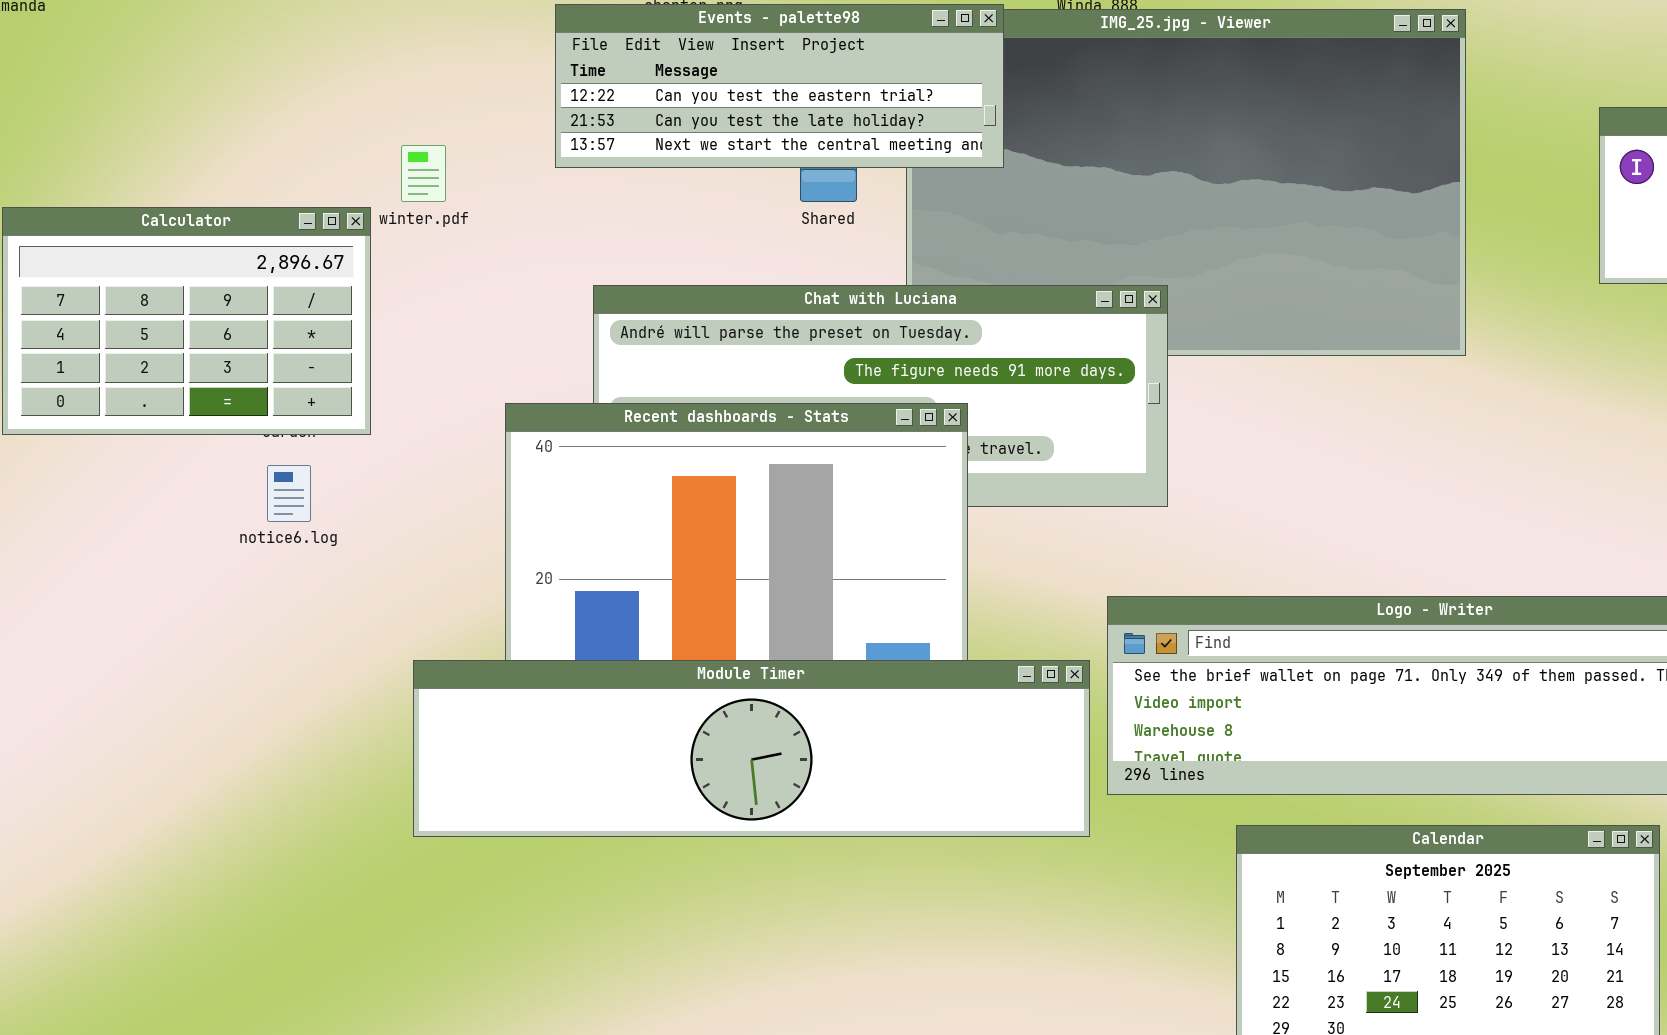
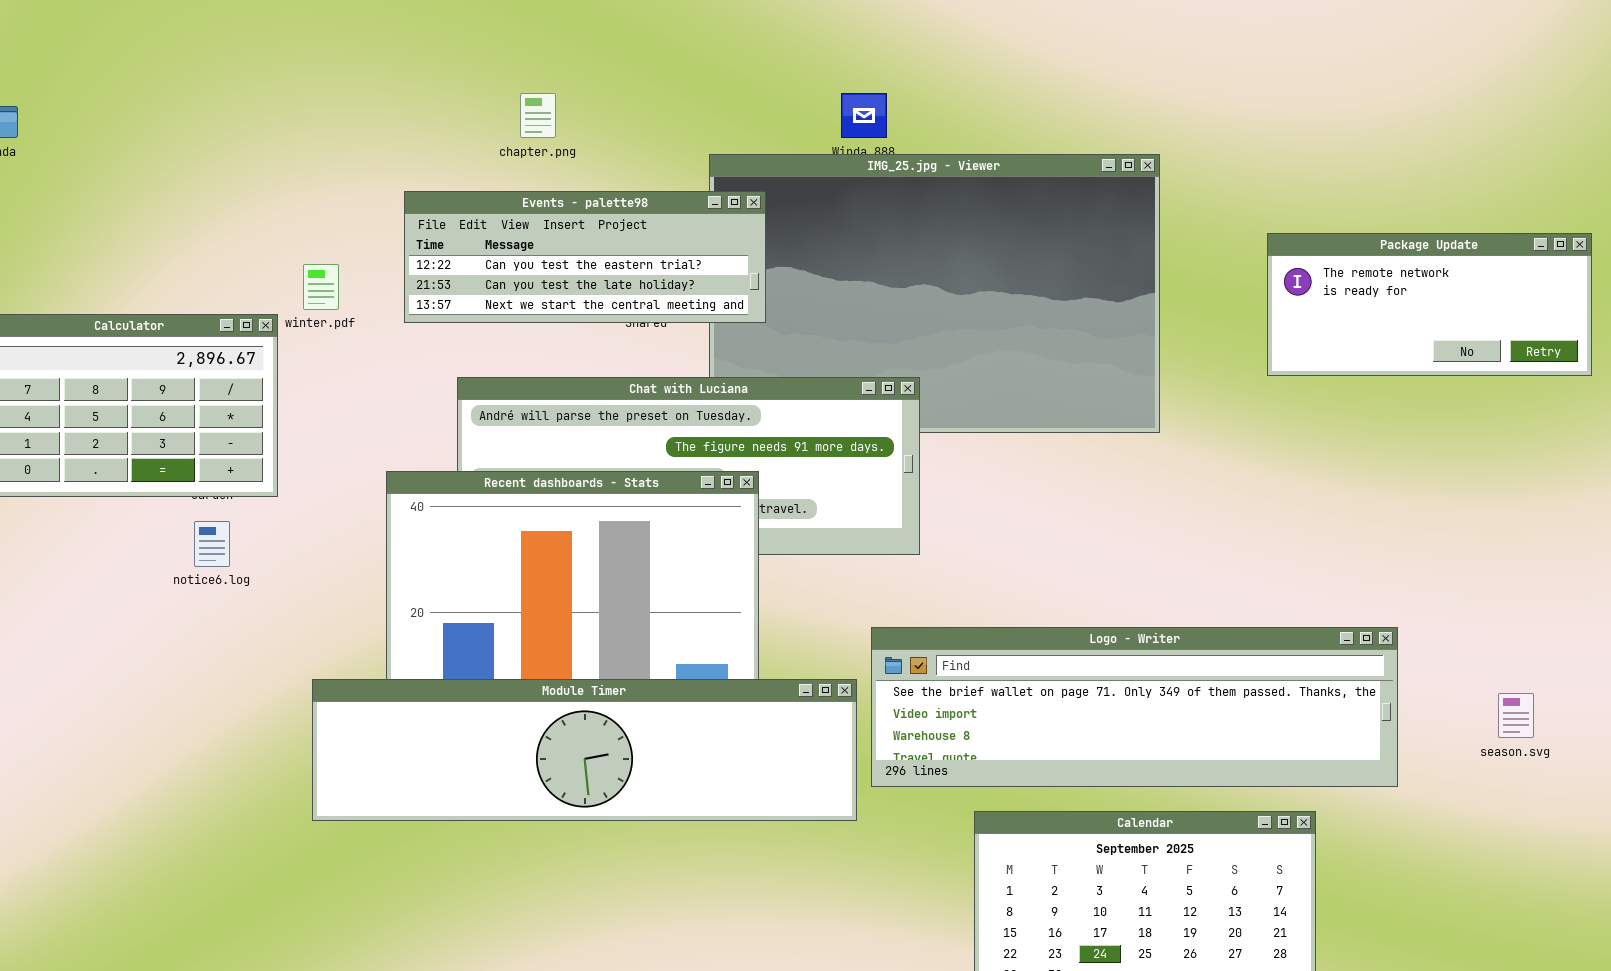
Events - palette98: [555,4,1004,168] -> [404,191,766,323], moved

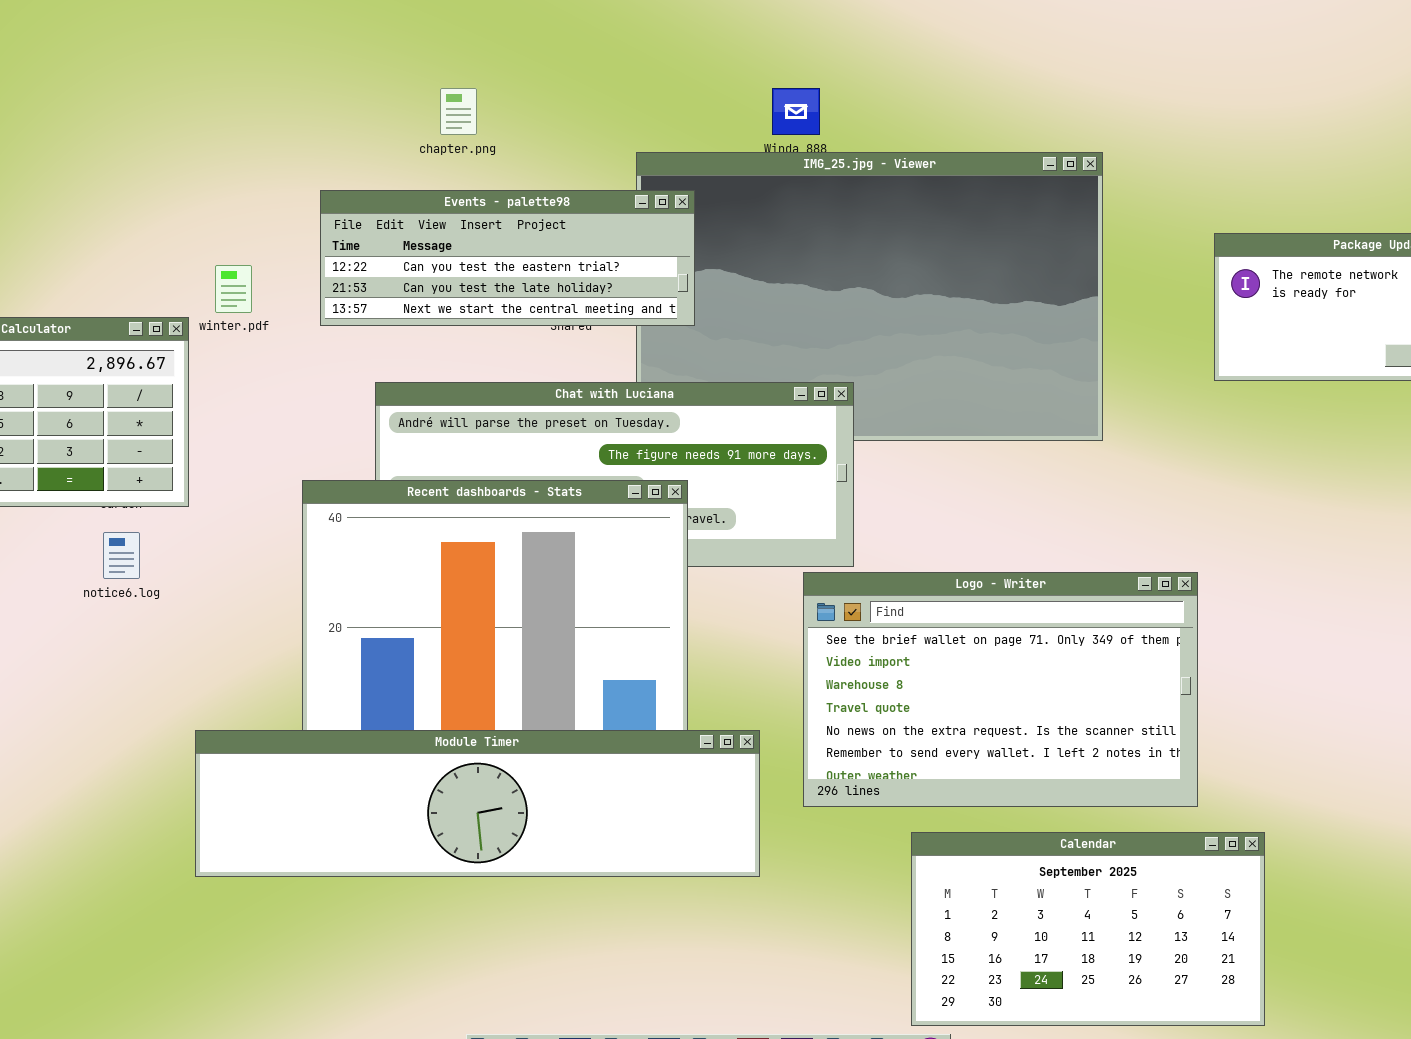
Logo - Writer: [871,627,1398,787] -> [803,572,1198,807], resized
Module Timer: [312,679,857,821] -> [195,730,760,877], moved

